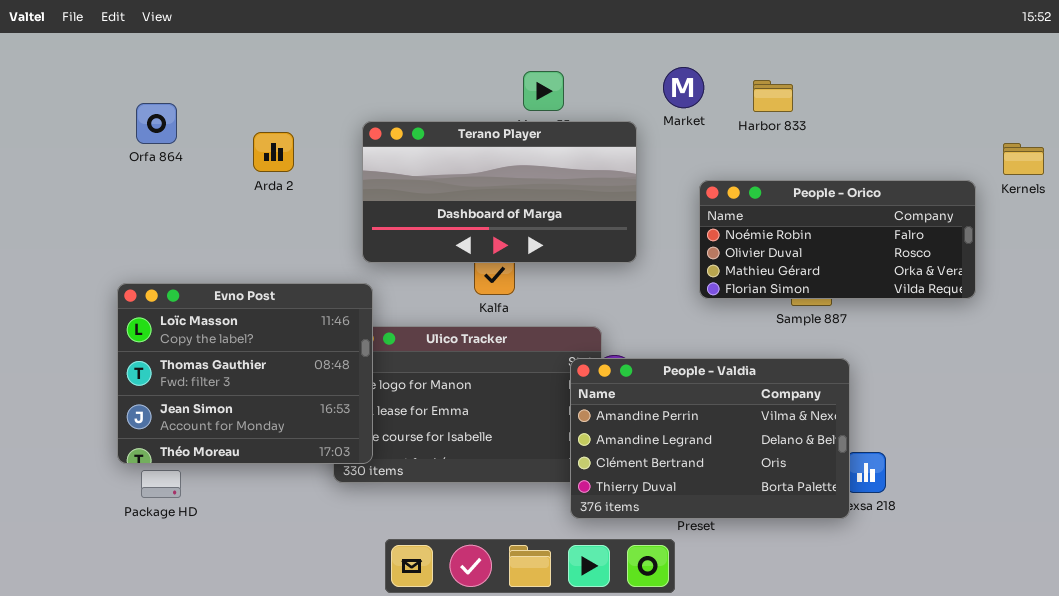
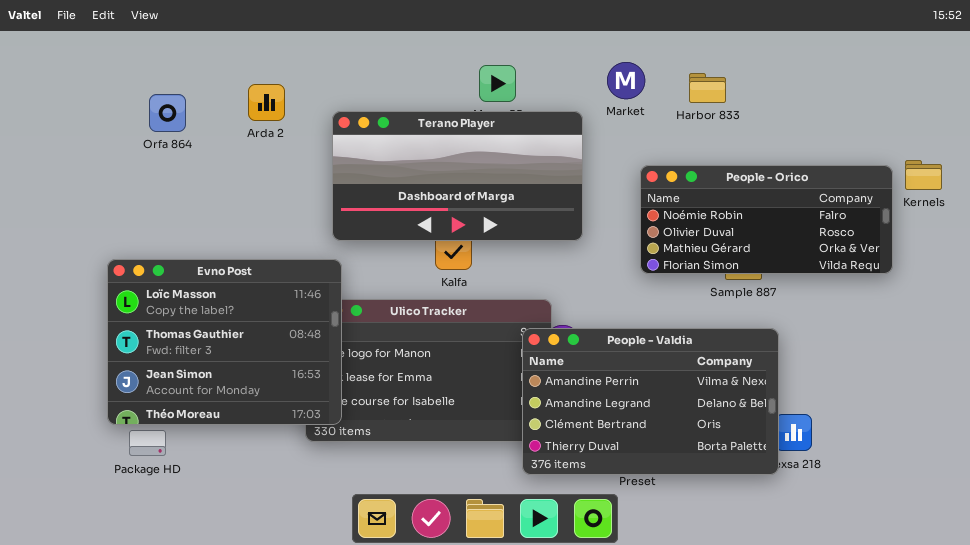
Orfa 864: [136,103,177,144] -> [149,94,186,132], moved
Arda 2: [253,132,294,172] -> [248,84,285,121], moved
Kernels: [1003,143,1044,175] -> [905,160,942,190], moved

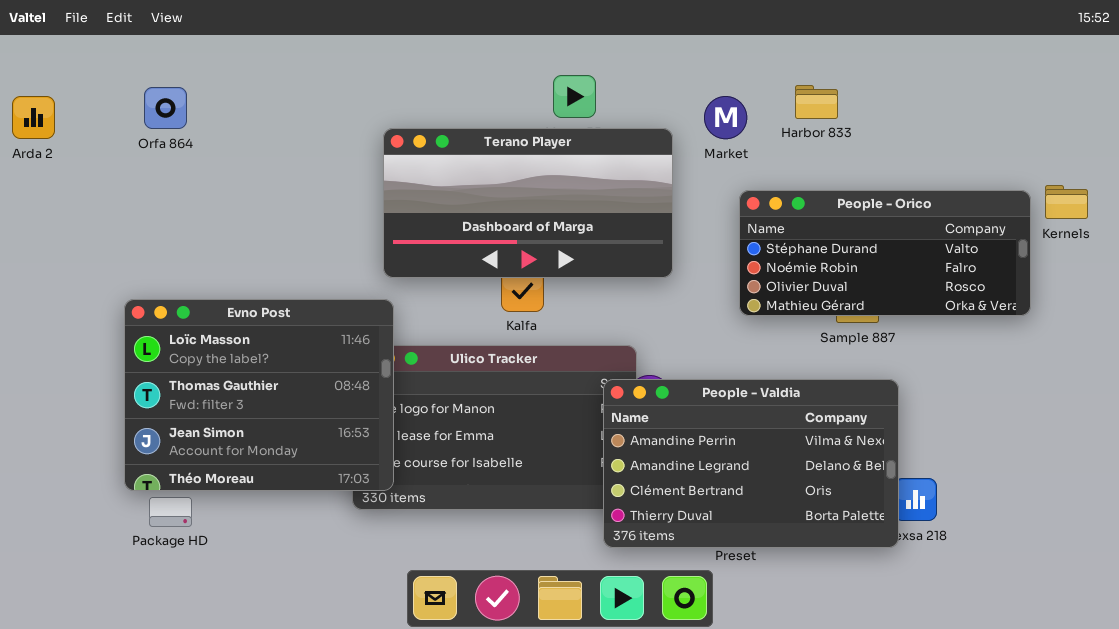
Market: [607,62,645,99] -> [704,96,747,139], moved
Arda 2: [248,84,285,121] -> [12,96,55,139], moved
Orfa 864: [149,94,186,132] -> [144,87,187,129], moved
People - Orico: [640,165,893,274] -> [739,190,1031,316], scrolled up 1 row

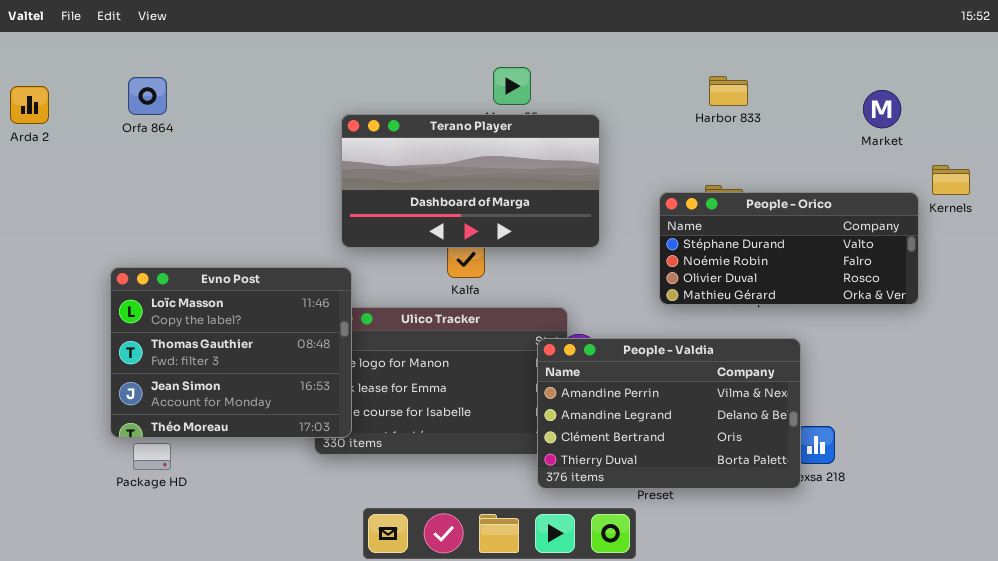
Market: [704,96,747,139] -> [863,90,901,128], moved
People - Orico: [739,190,1031,316] -> [659,192,919,305], moved

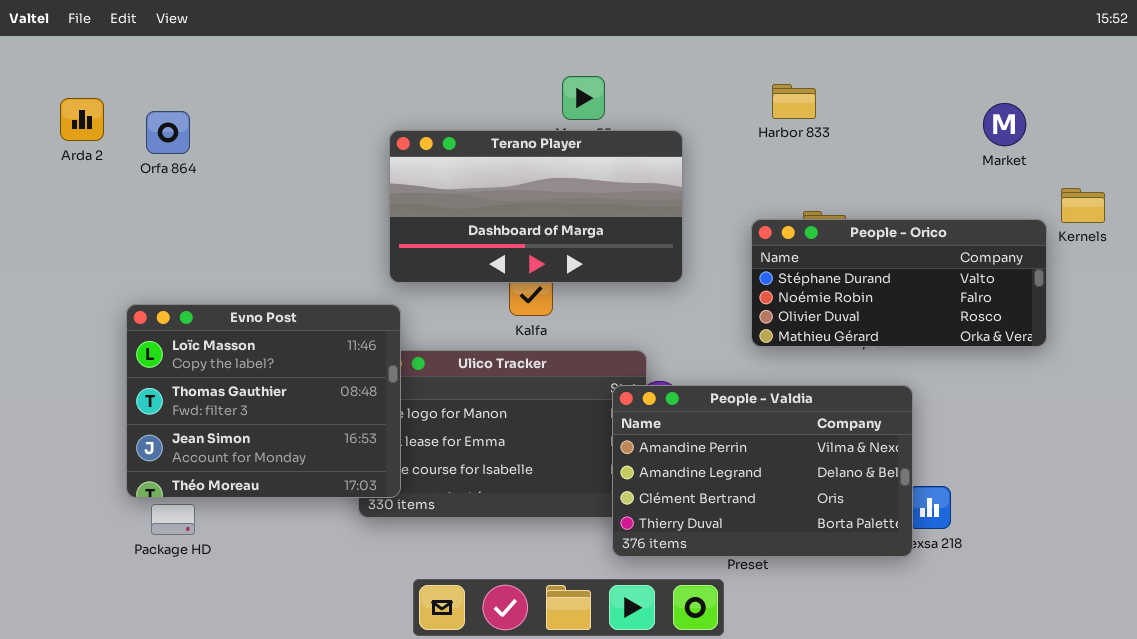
Harbor 833: [709,76,748,106] -> [772,84,816,119], moved
Orfa 864: [128,77,167,115] -> [146,111,190,154], moved
Arda 2: [10,86,49,124] -> [60,98,104,141], moved

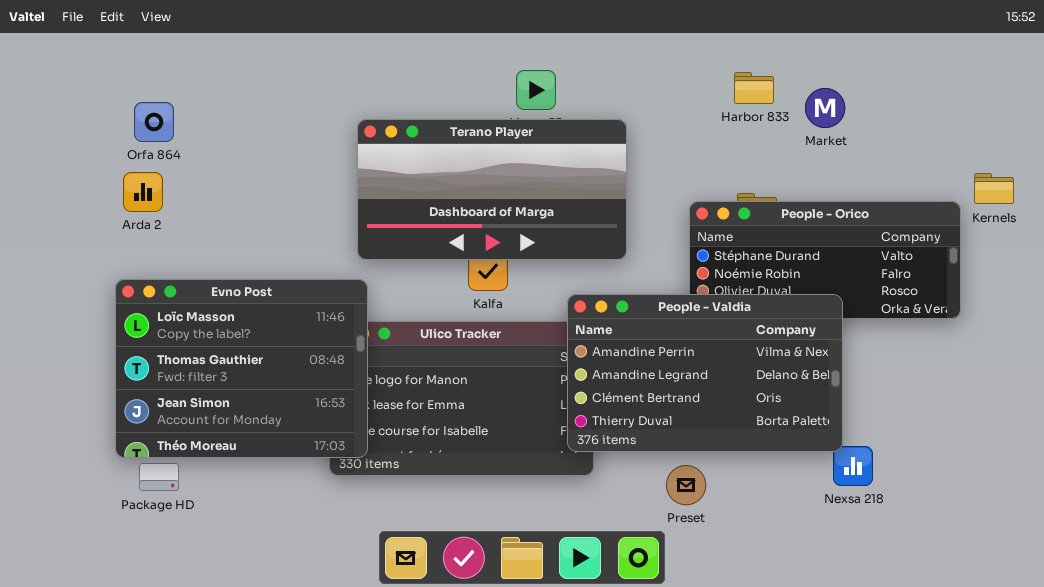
Harbor 833: [772,84,816,119] -> [734,72,774,104], moved
Arda 2: [60,98,104,141] -> [123,172,163,212], moved
Market: [983,103,1026,146] -> [805,88,845,128], moved
People - Valdia: [612,385,913,557] -> [567,294,843,452], moved

